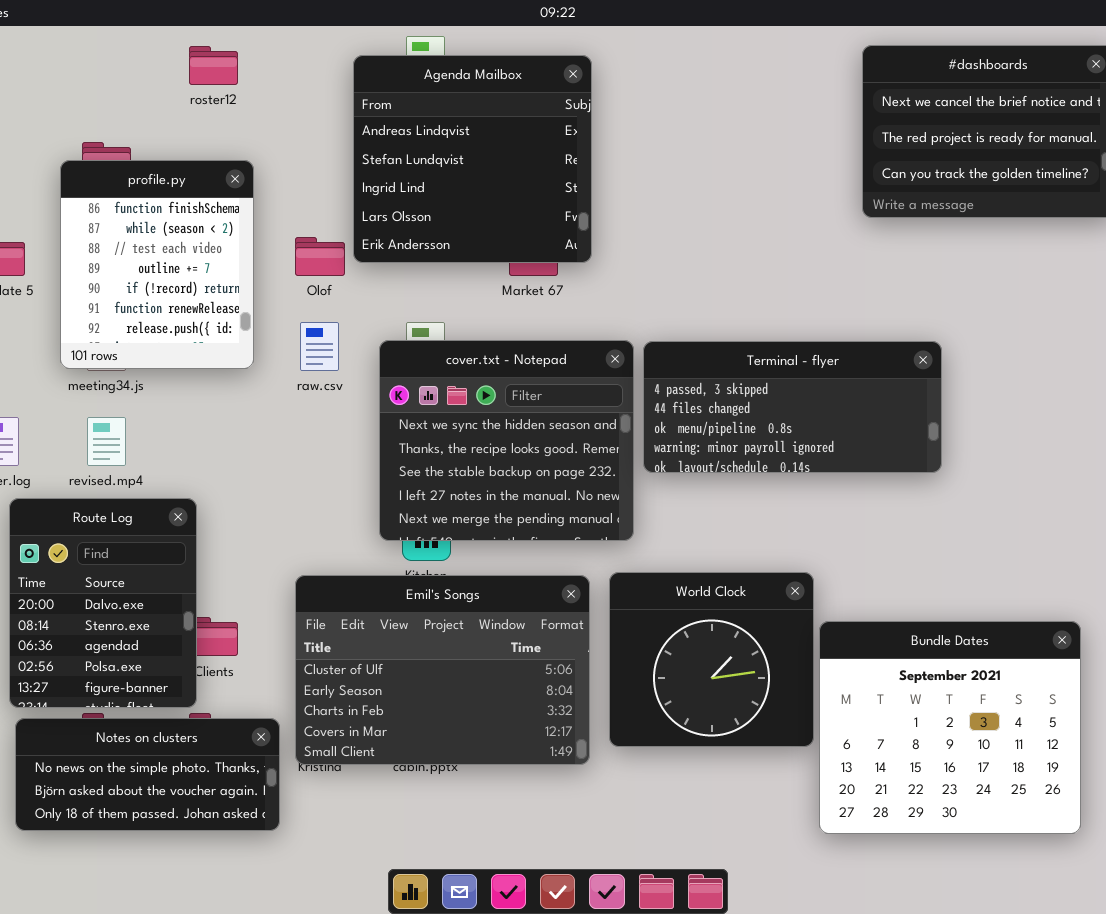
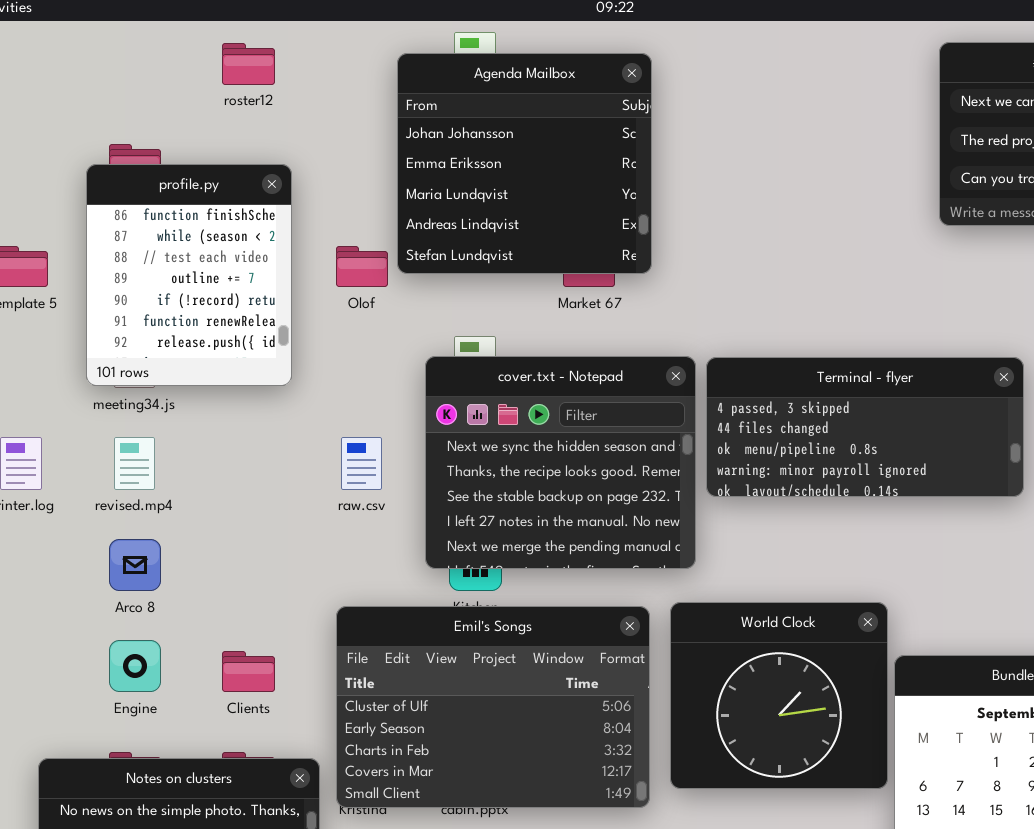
Agenda Mailbox: [353,55,592,263] -> [397,53,652,274], scrolled up 3 rows
raw.csv: [300,322,339,371] -> [341,437,382,490], moved
Route Log: [9,498,197,708] -> none, closed

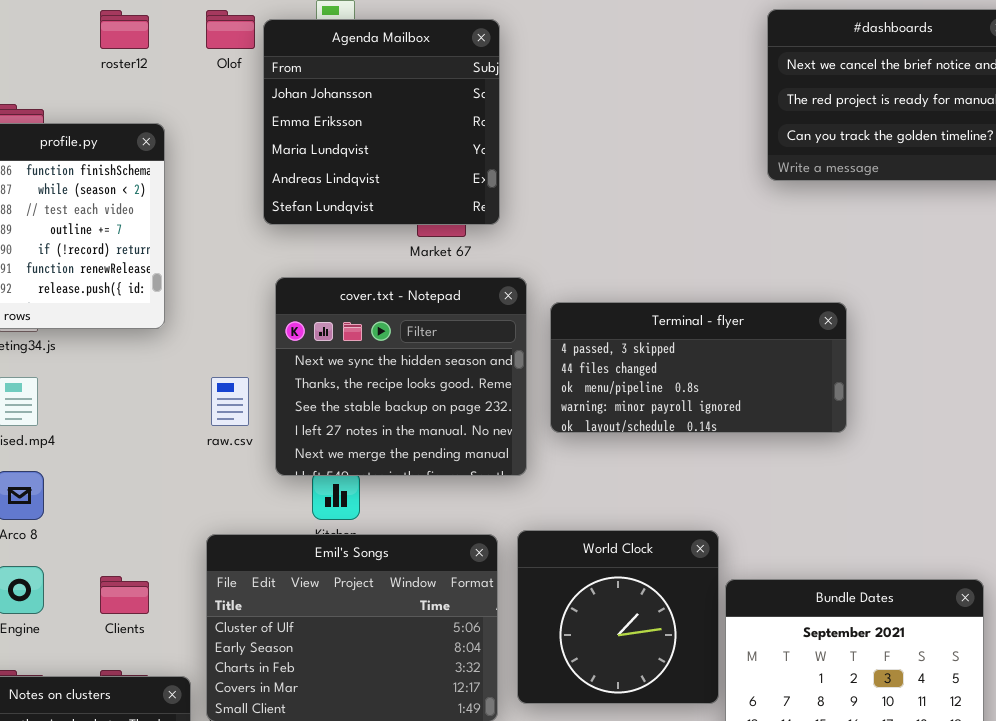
Olof: [336,246,388,287] -> [206,10,255,49], moved
cover.txt - Notepad: [425,356,696,569] -> [275,277,527,476], moved

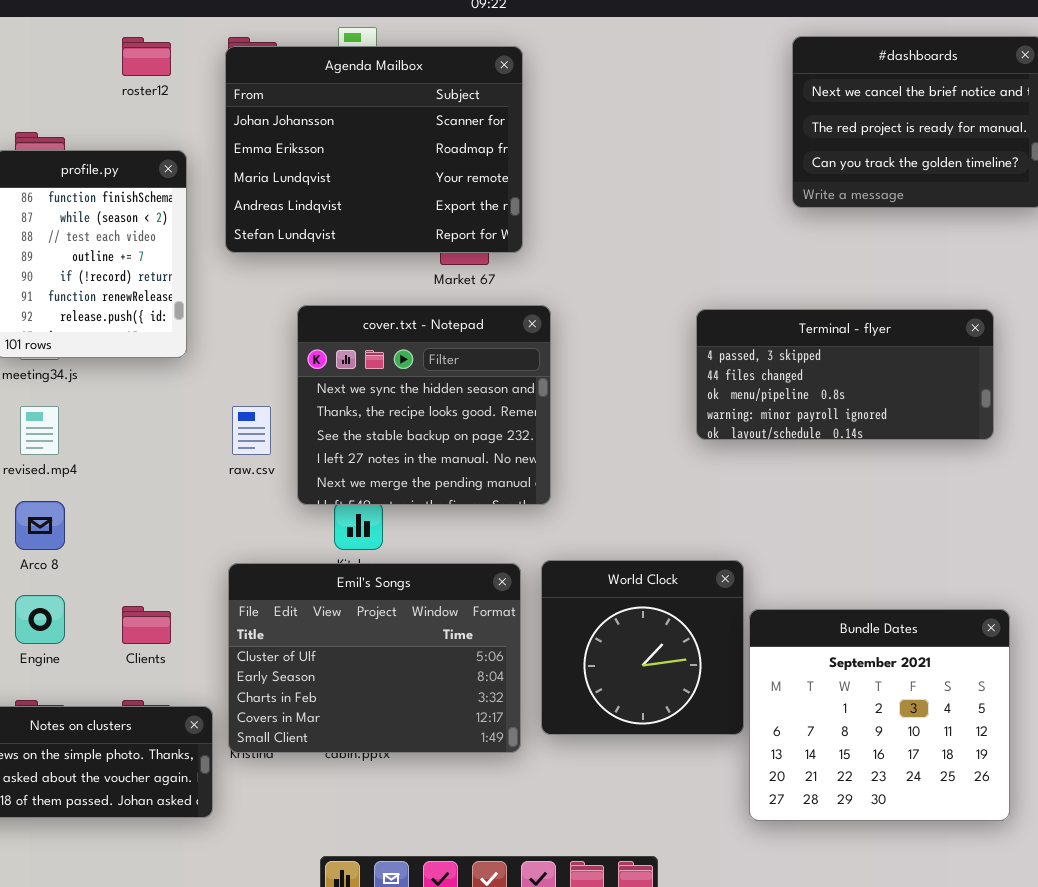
Agenda Mailbox: [263,19,500,225] -> [225,46,523,253], resized
Terminal - flyer: [550,302,847,433] -> [696,309,994,440], moved

